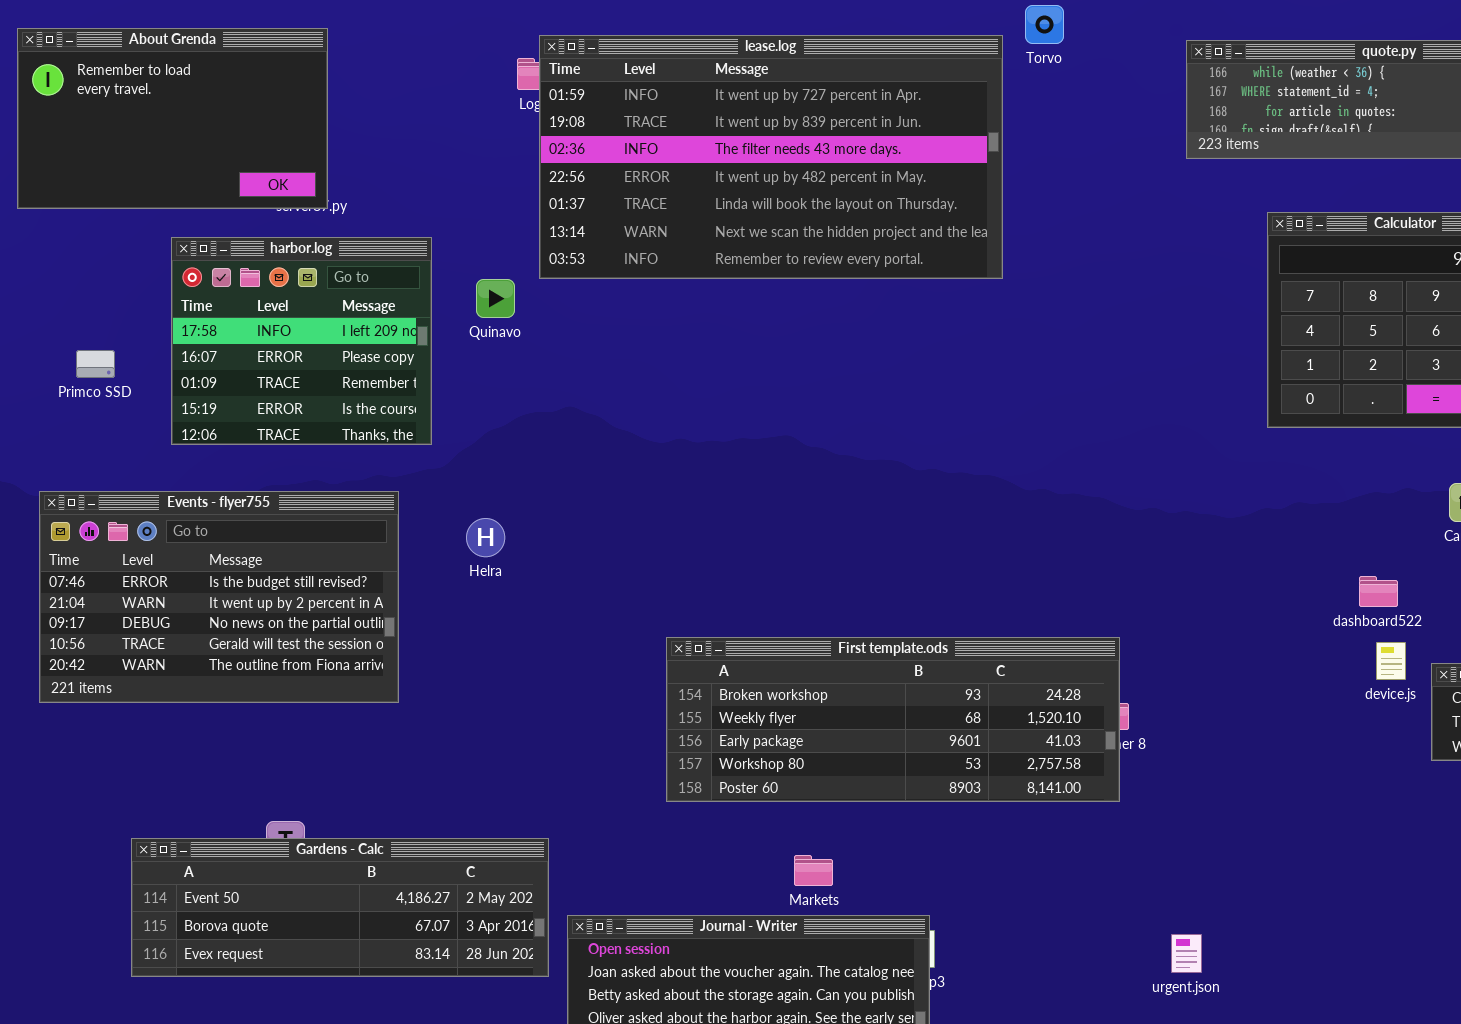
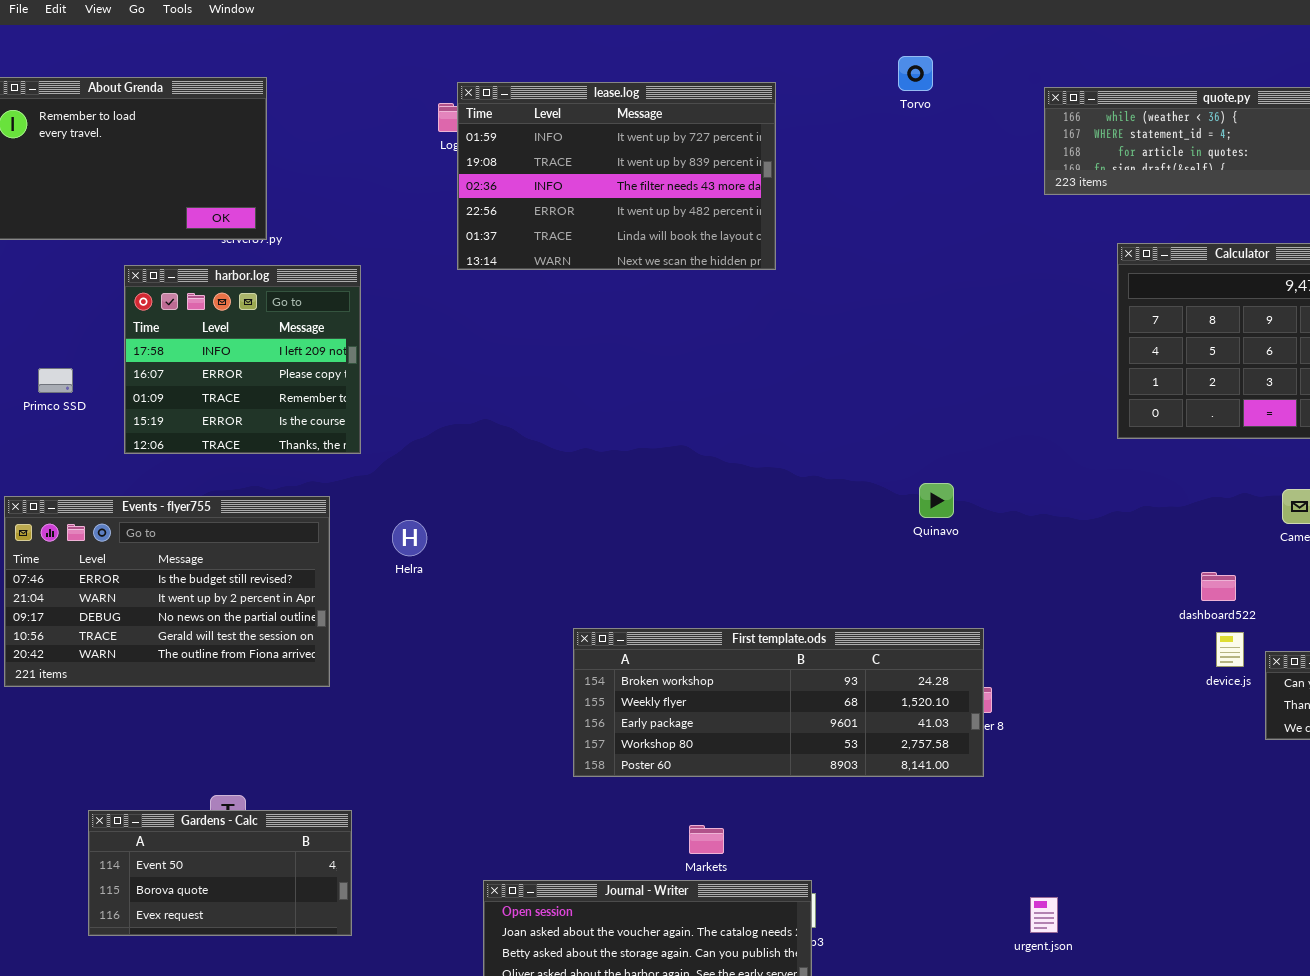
lease.log: [539,35,1003,279] -> [457,82,776,270], resized
Quinavo: [476,279,515,318] -> [919,483,954,518], moved
Gardens - Calc: [131,838,549,977] -> [88,810,352,936], resized

